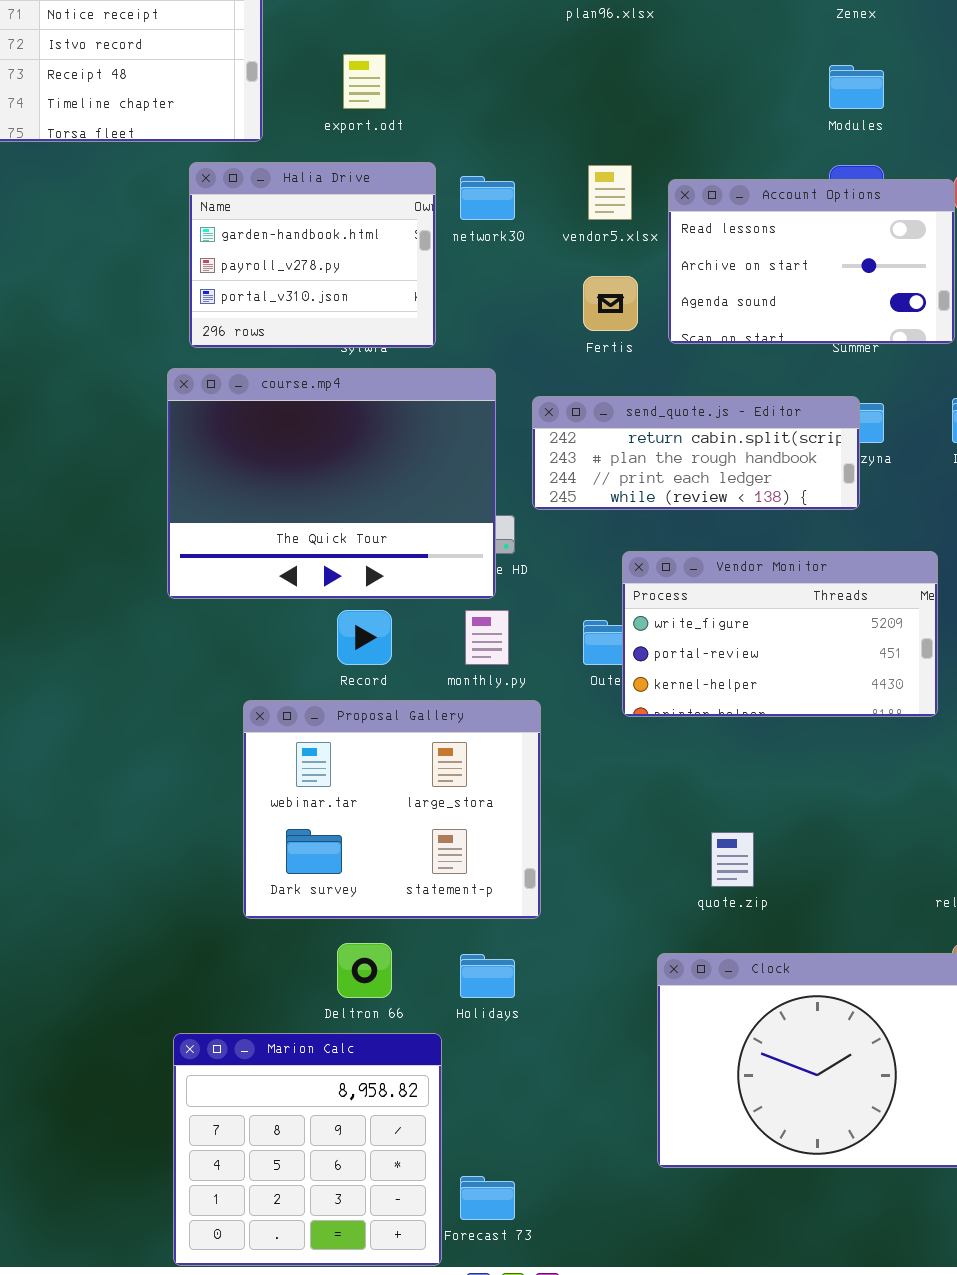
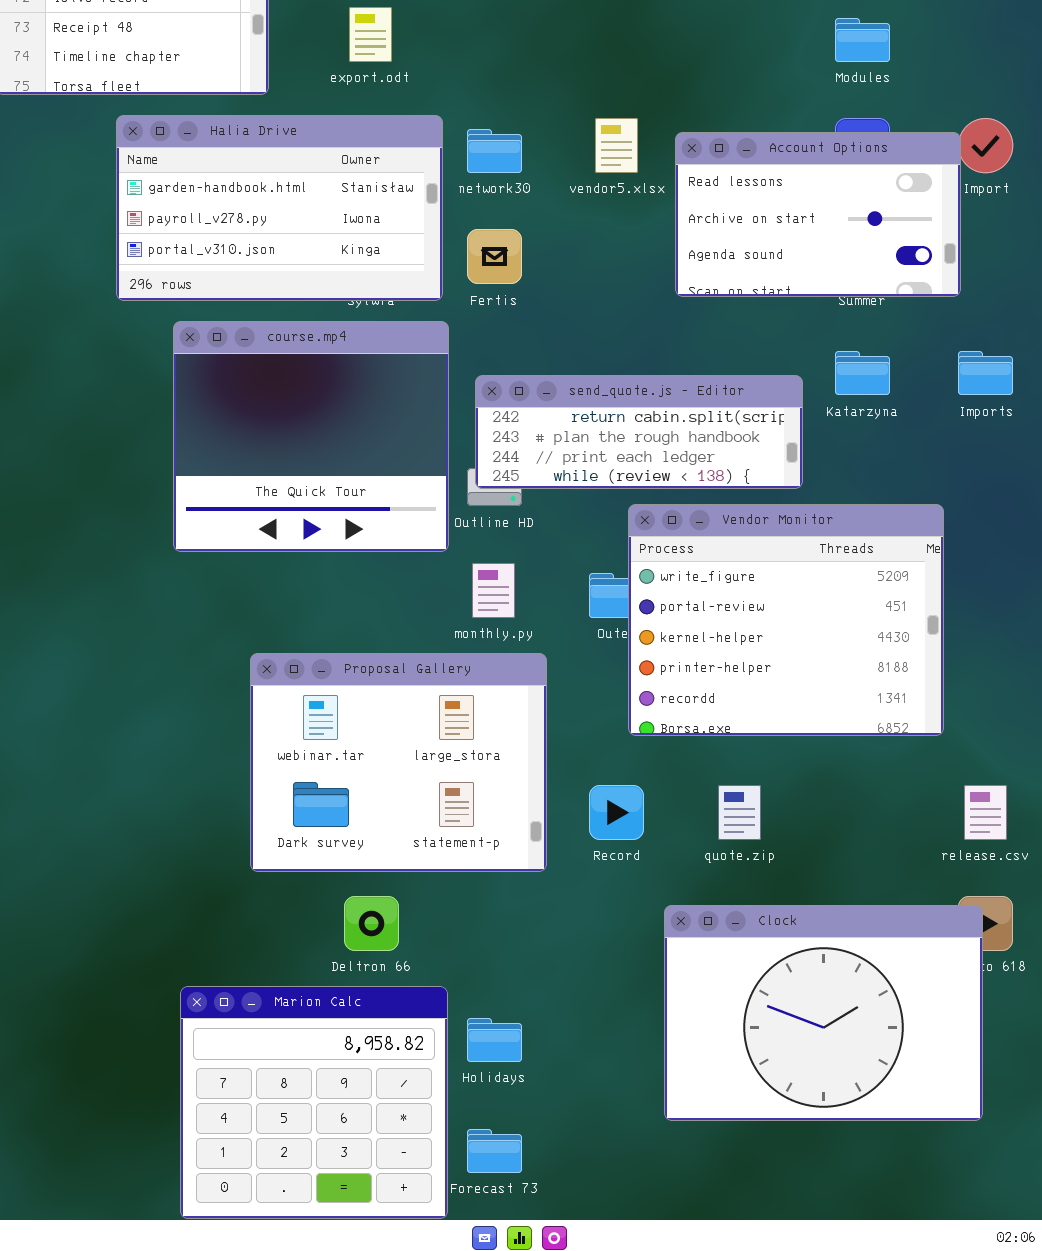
Halia Drive: [189,162,436,348] -> [116,115,443,301], resized
Fertis: [583,276,638,331] -> [467,229,522,284], moved
course.mp4: [167,368,496,599] -> [173,321,449,552], resized
send_quote.js - Editor: [532,396,860,510] -> [475,375,803,489], moved
Vendor Monitor: [622,551,938,717] -> [628,504,944,736], resized
Record: [337,610,392,665] -> [589,785,644,840], moved
Holidays: [460,954,515,998] -> [467,1018,522,1062], moved

